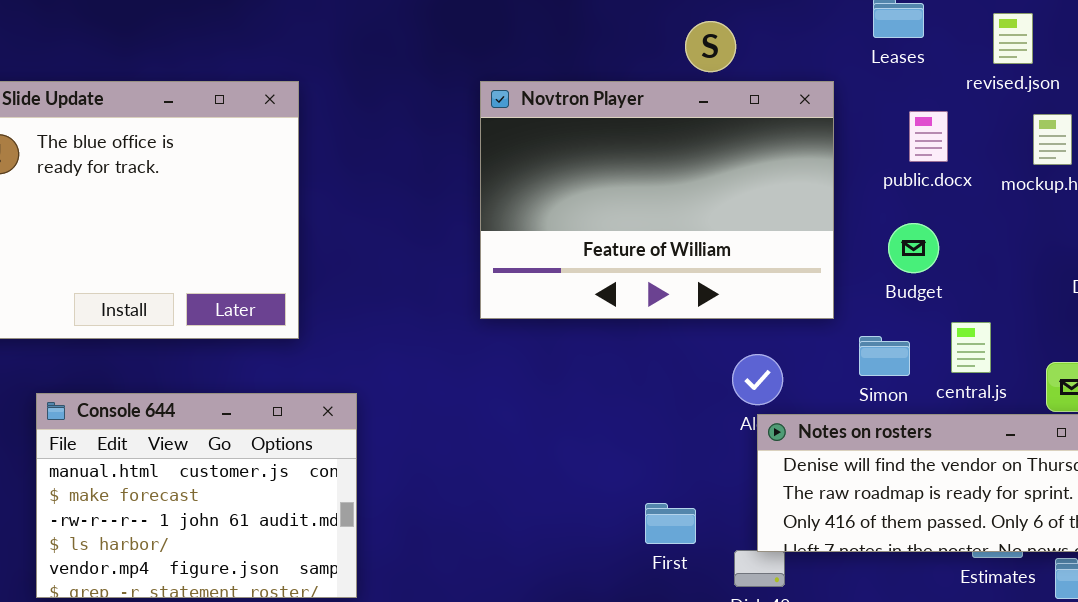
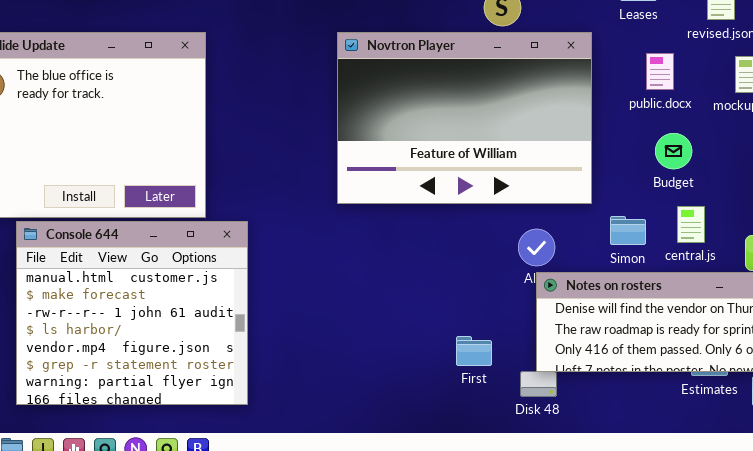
Budget: [888,223,939,273] -> [655,133,692,169], moved
Console 644: [36,393,357,598] -> [16,221,248,405], resized

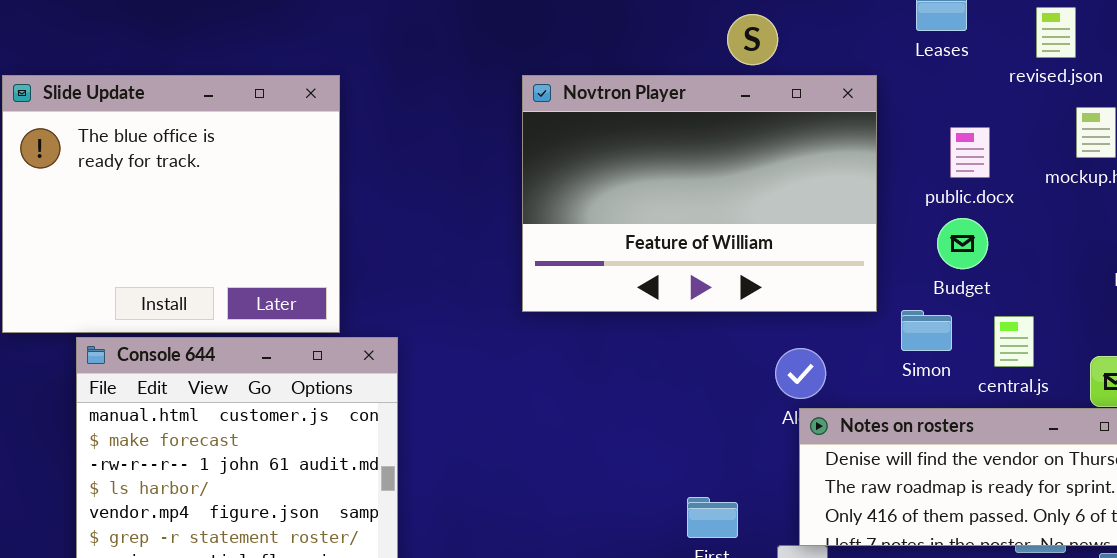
public.docx: [646,53,674,90] -> [950,127,990,178], moved
Budget: [655,133,692,169] -> [937,218,988,269], moved
Simon: [610,216,646,245] -> [901,310,952,351], moved

